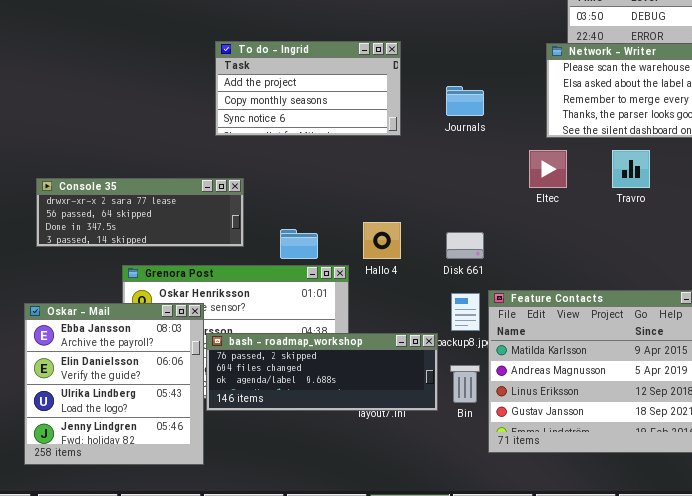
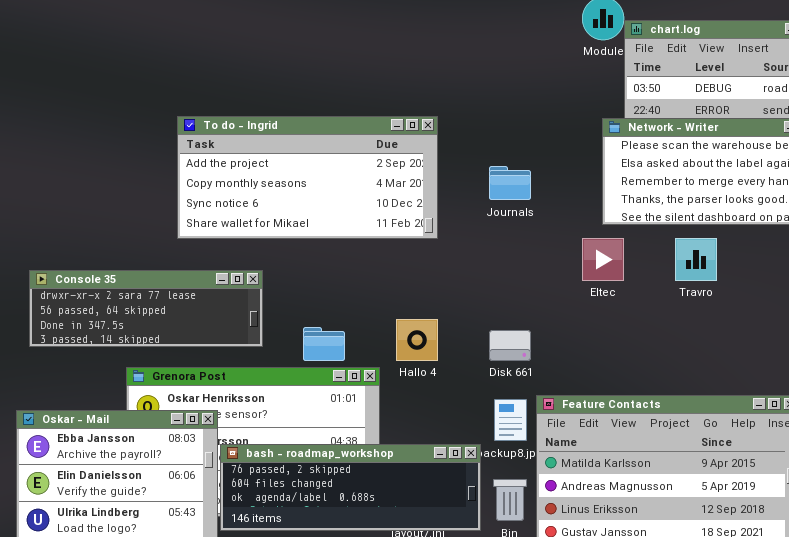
To do - Ingrid: [215,41,401,136] -> [177,116,438,239], resized

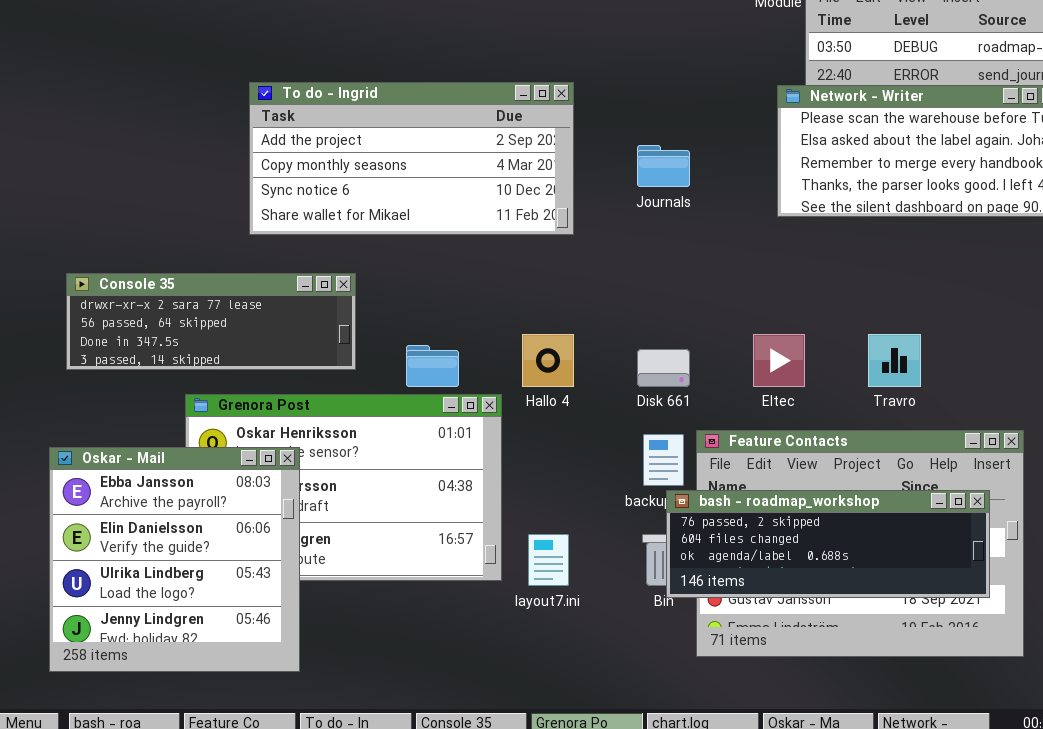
Eltec: [582,238,624,281] -> [753,334,805,387], moved
Travro: [675,238,717,281] -> [868,334,921,387], moved
bash - roadmap_workshop: [220,444,481,531] -> [666,490,990,598], moved

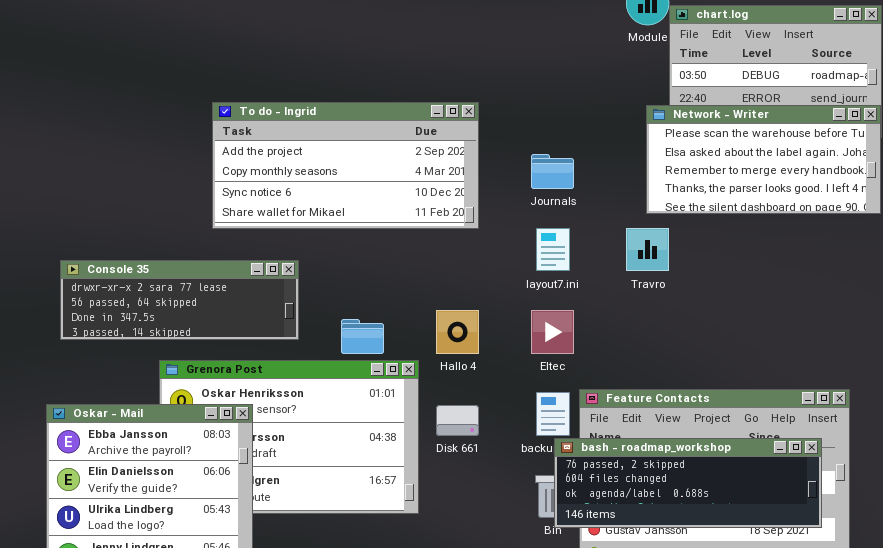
Eltec: [753,334,805,387] -> [531,310,574,354], moved
Travro: [868,334,921,387] -> [626,228,669,271], moved
Disk 661: [637,349,690,387] -> [436,405,479,436], moved
layout7.ini: [528,534,569,586] -> [536,228,570,271], moved

